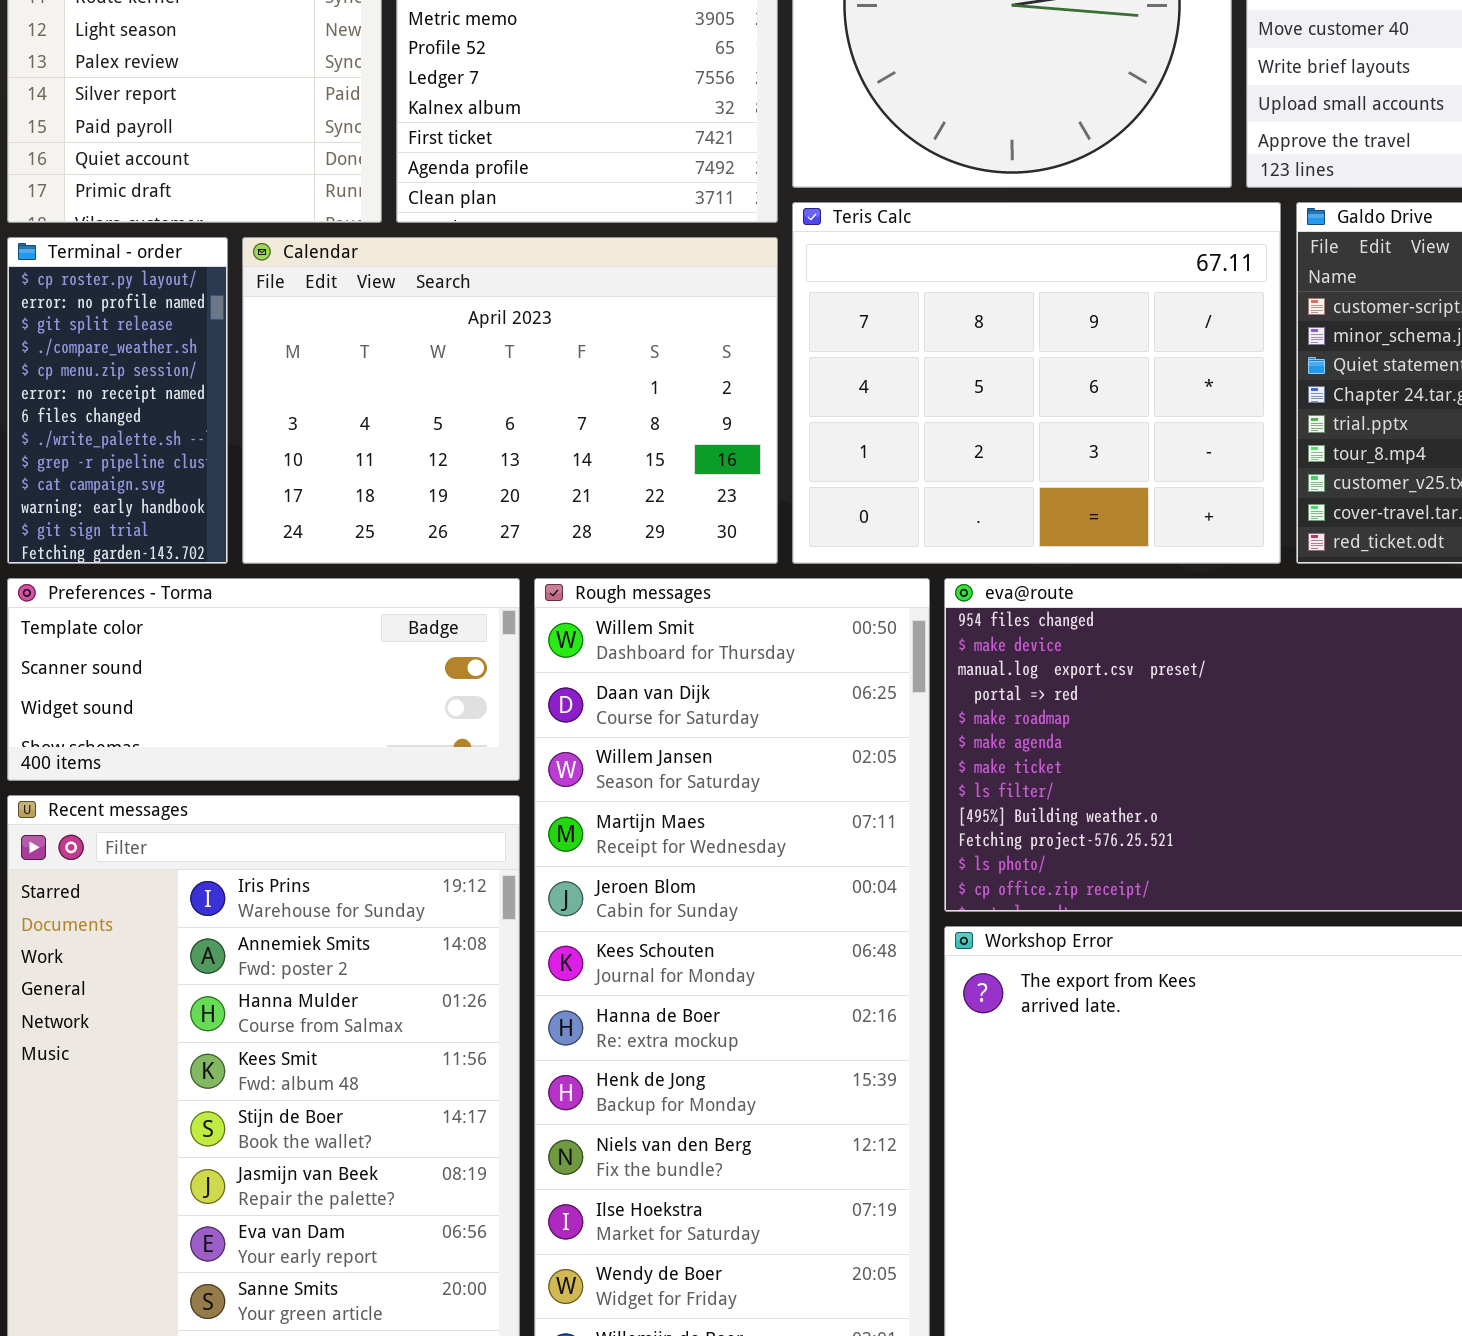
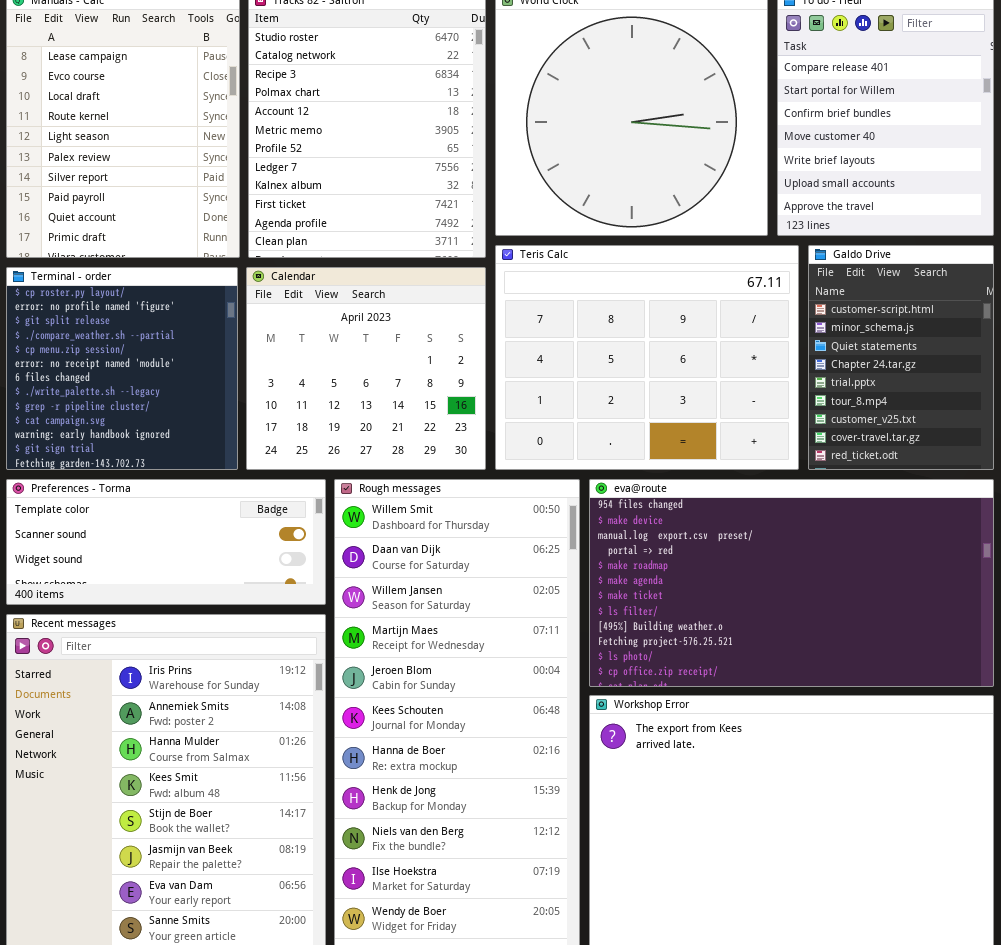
Terminal - order: [7,237,228,564] -> [6,267,238,470], resized
Calendar: [242,237,778,564] -> [246,267,486,470], resized

